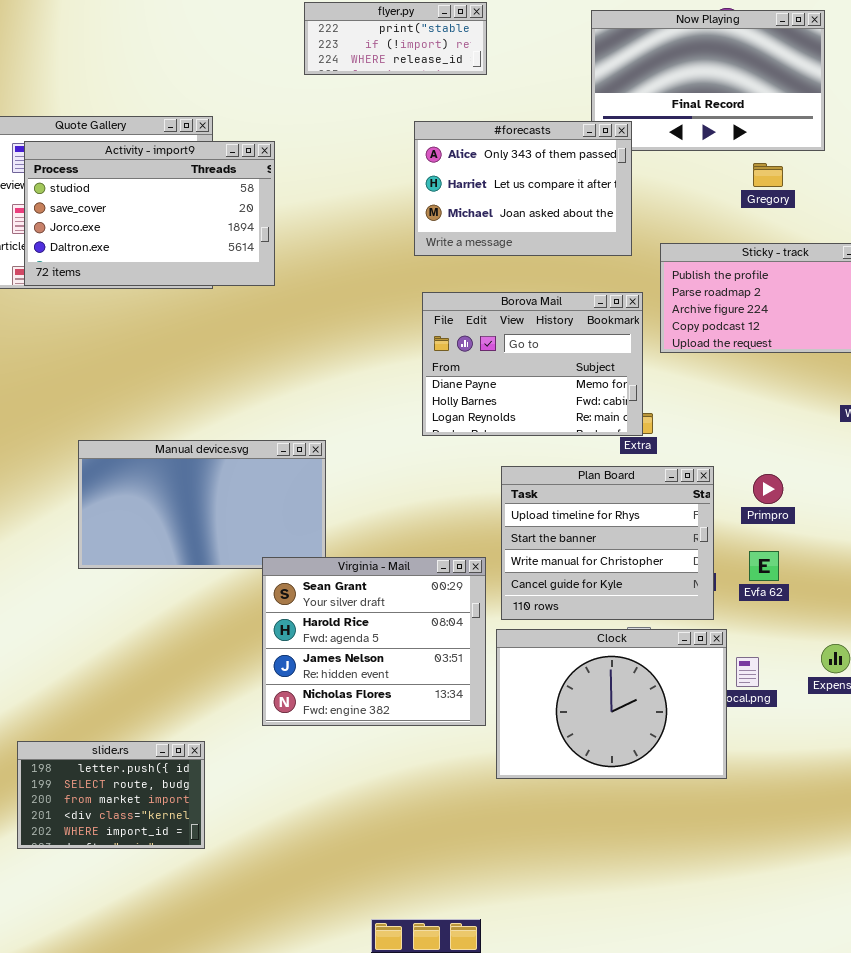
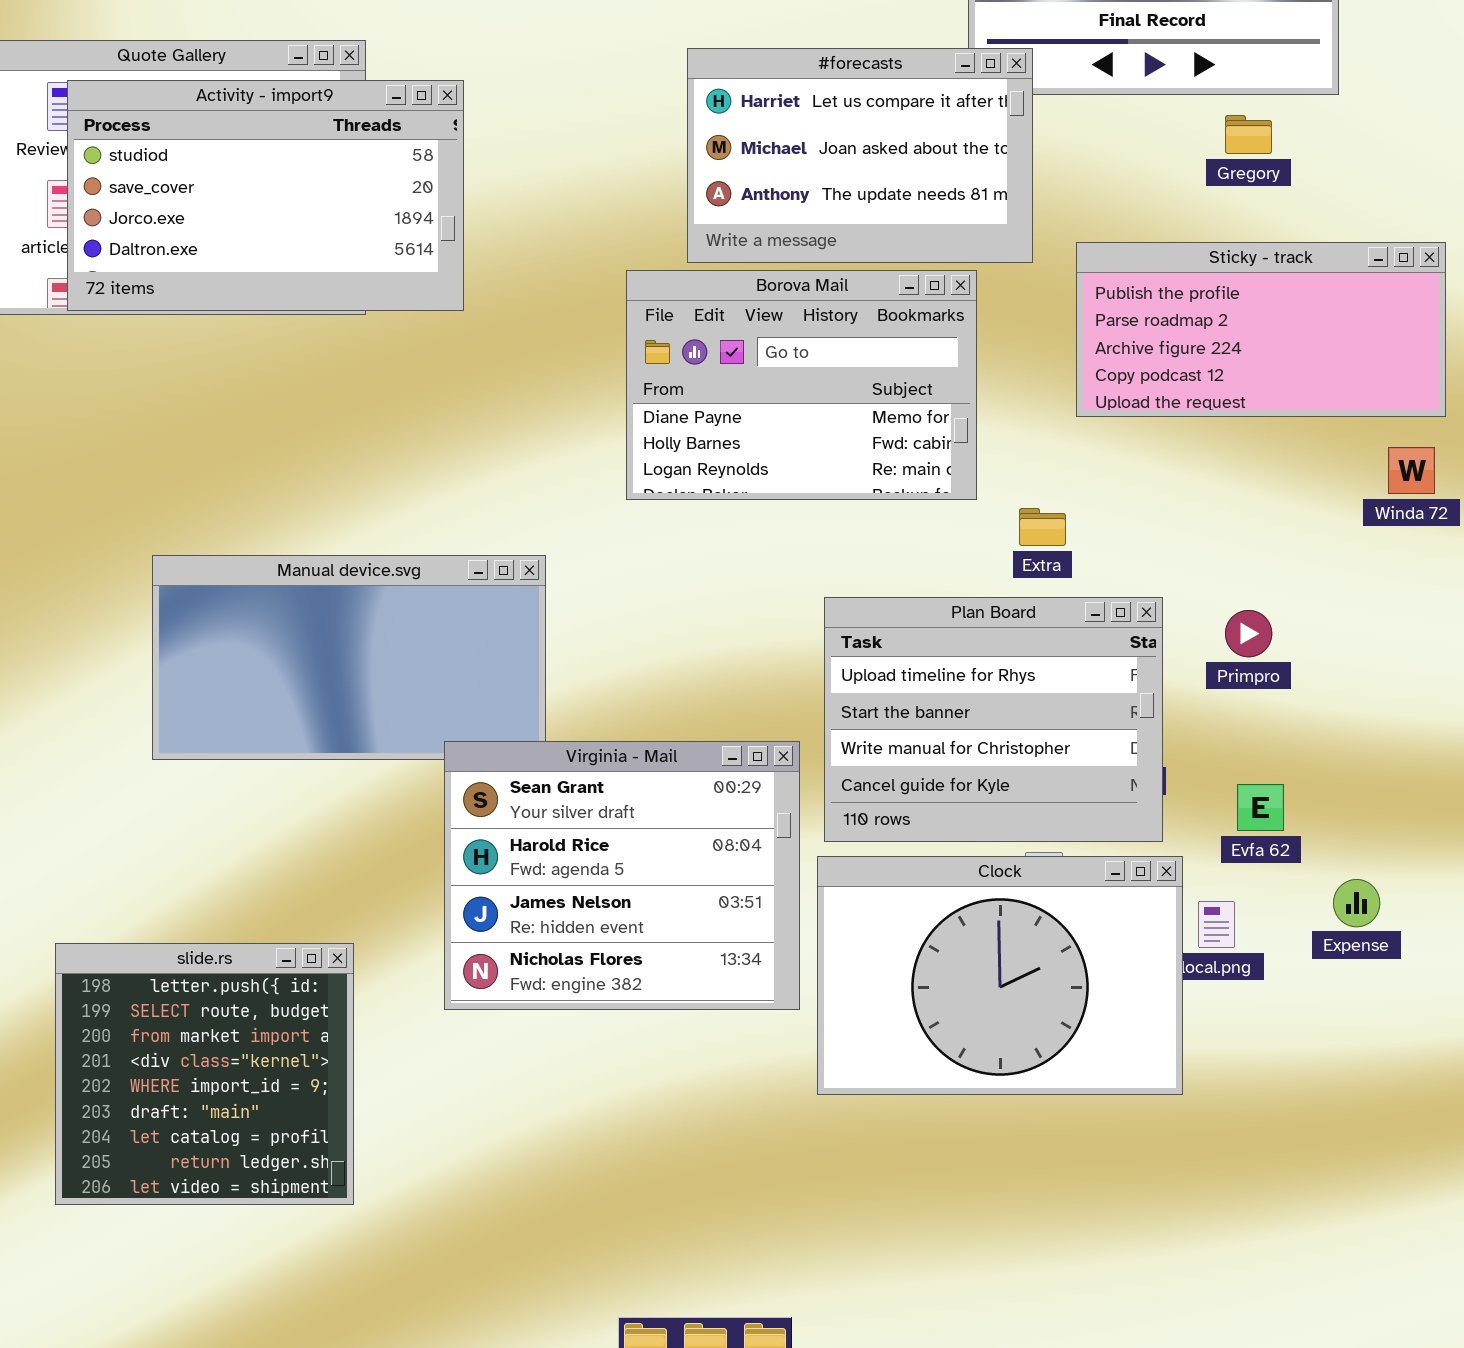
#forecasts: [414,121,632,256] -> [687,48,1033,263], scrolled down 1 row
Borova Mail: [422,292,643,436] -> [626,270,977,500], moved
Evfa 62: [749,551,779,581] -> [1237,784,1284,831], moved
slide.rs: [17,741,205,849] -> [55,943,354,1205], resized

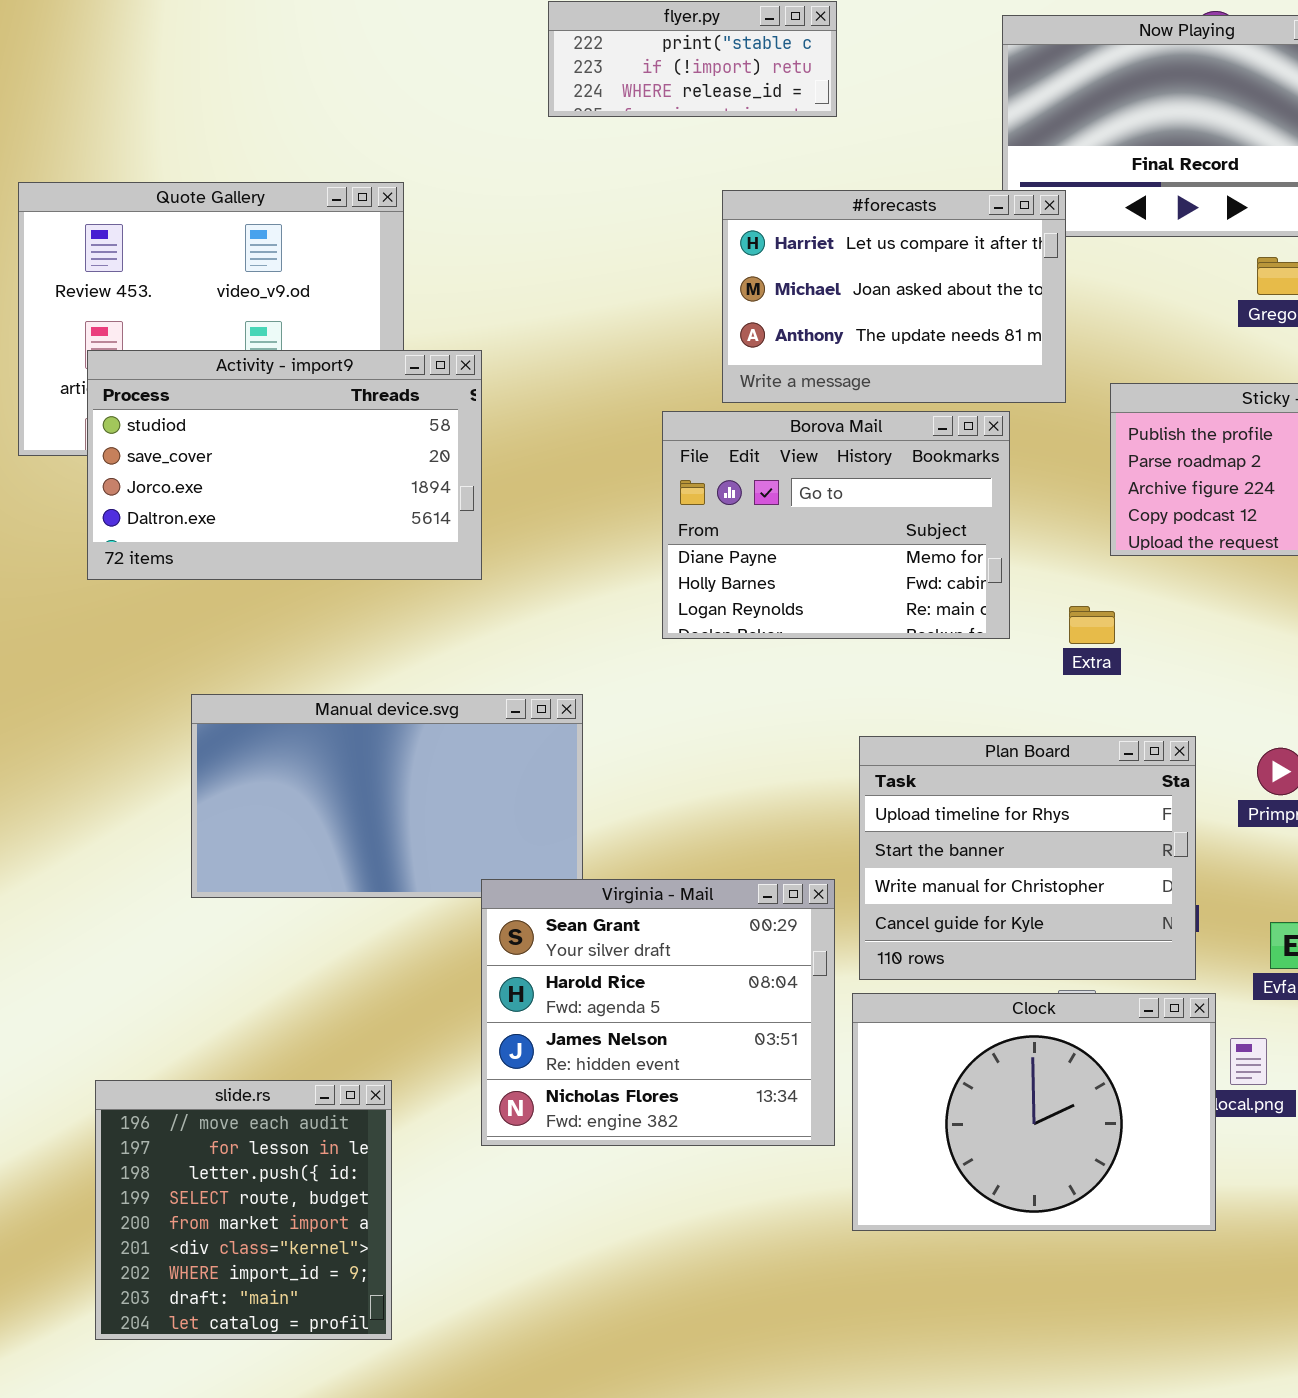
Activity - import9: [67,80,464,311] -> [87,350,482,580], moved
Extra: [1019,508,1066,546] -> [1069,606,1115,644], moved
slide.rs: [55,943,354,1205] -> [95,1080,392,1340], scrolled up 2 rows

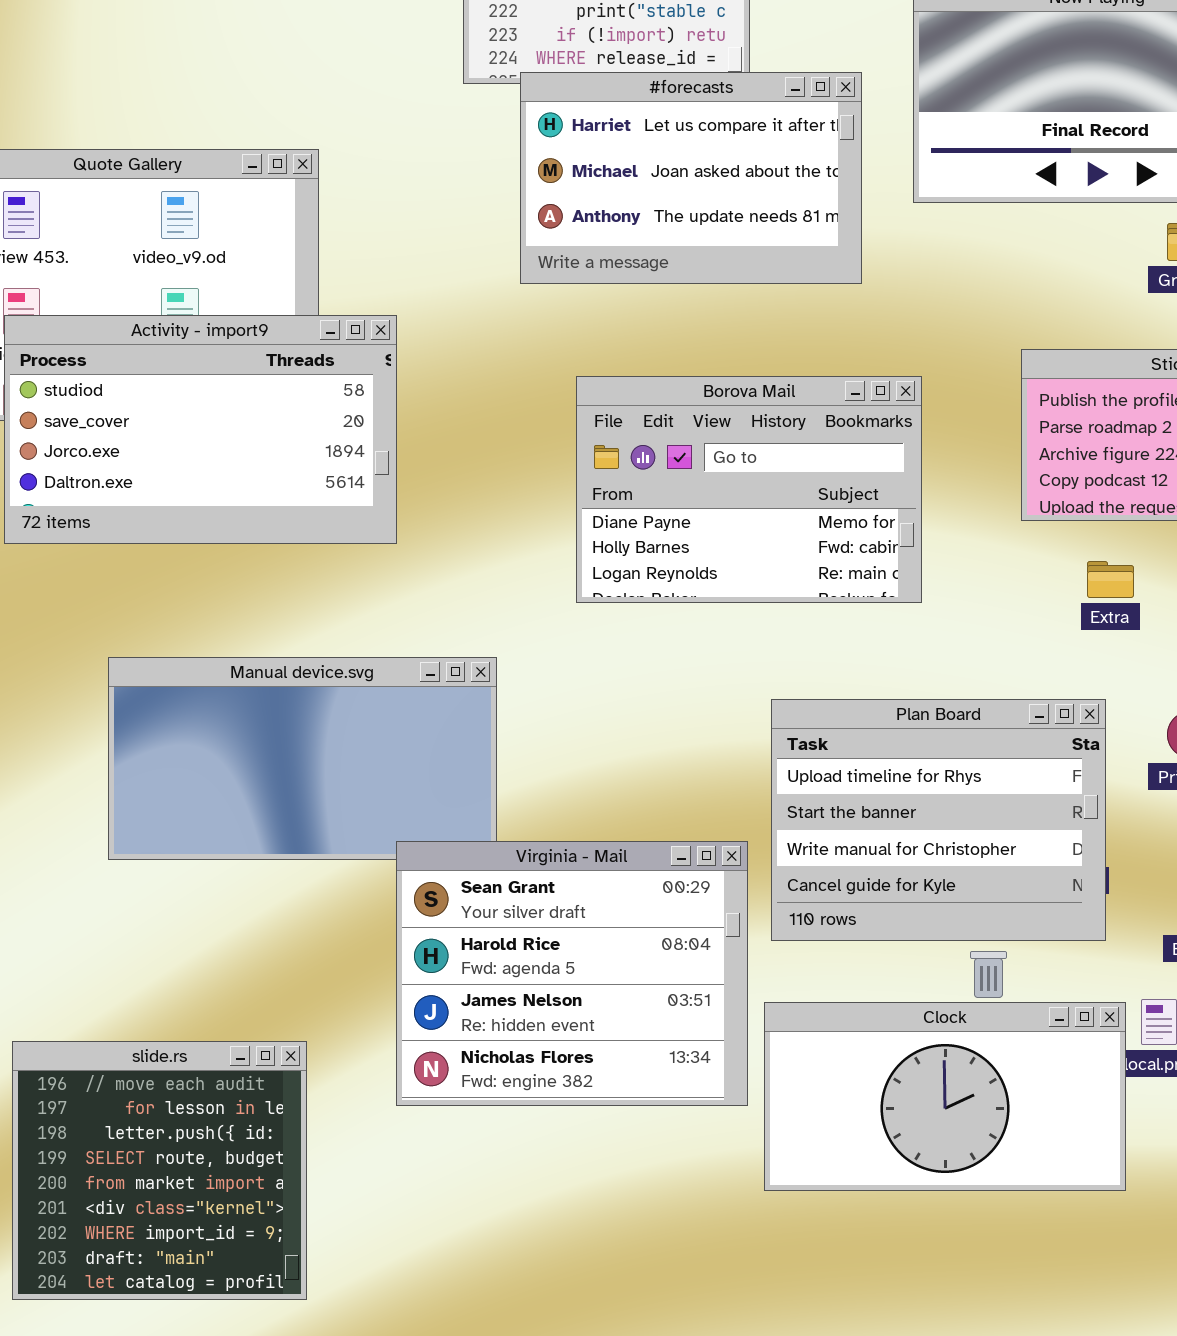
#forecasts: [722,190,1066,403] -> [520,72,862,284], moved
Extra: [1069,606,1115,644] -> [1087,561,1134,598], moved
Clock: [852,993,1216,1231] -> [764,1002,1126,1191], resized

